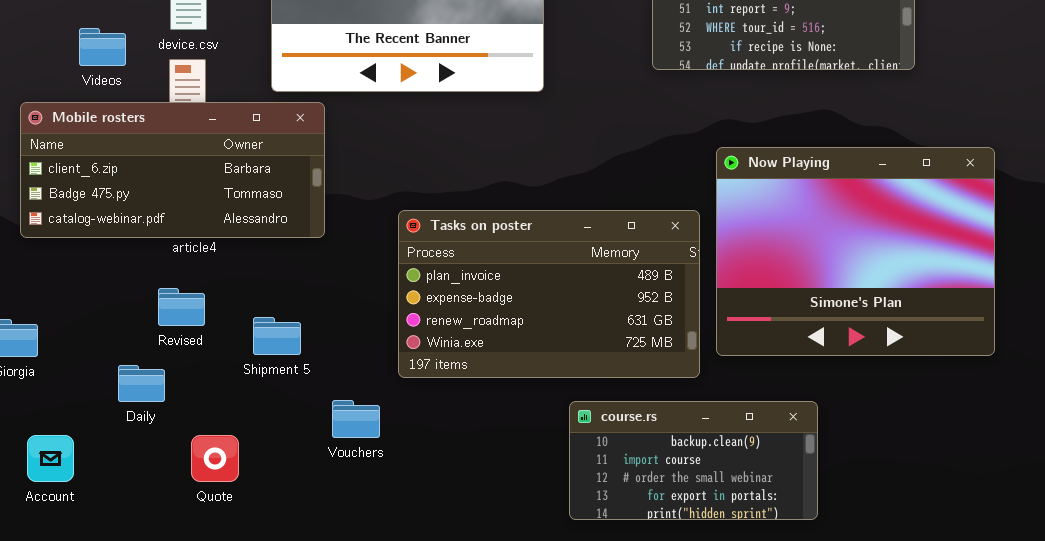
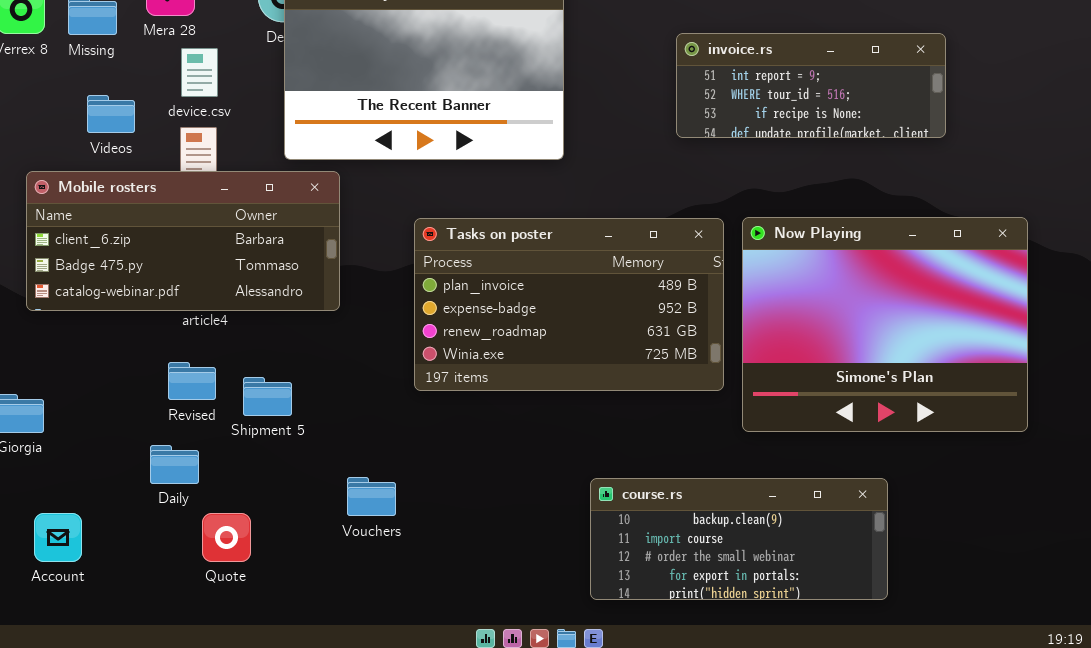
Tasks on poster: [398,210,700,378] -> [414,218,724,391], moved
Shipment 5: [253,317,301,355] -> [243,377,292,416], moved
Daily: [118,365,165,402] -> [150,445,199,484], moved
course.rs: [569,401,818,520] -> [590,478,888,600], resized

